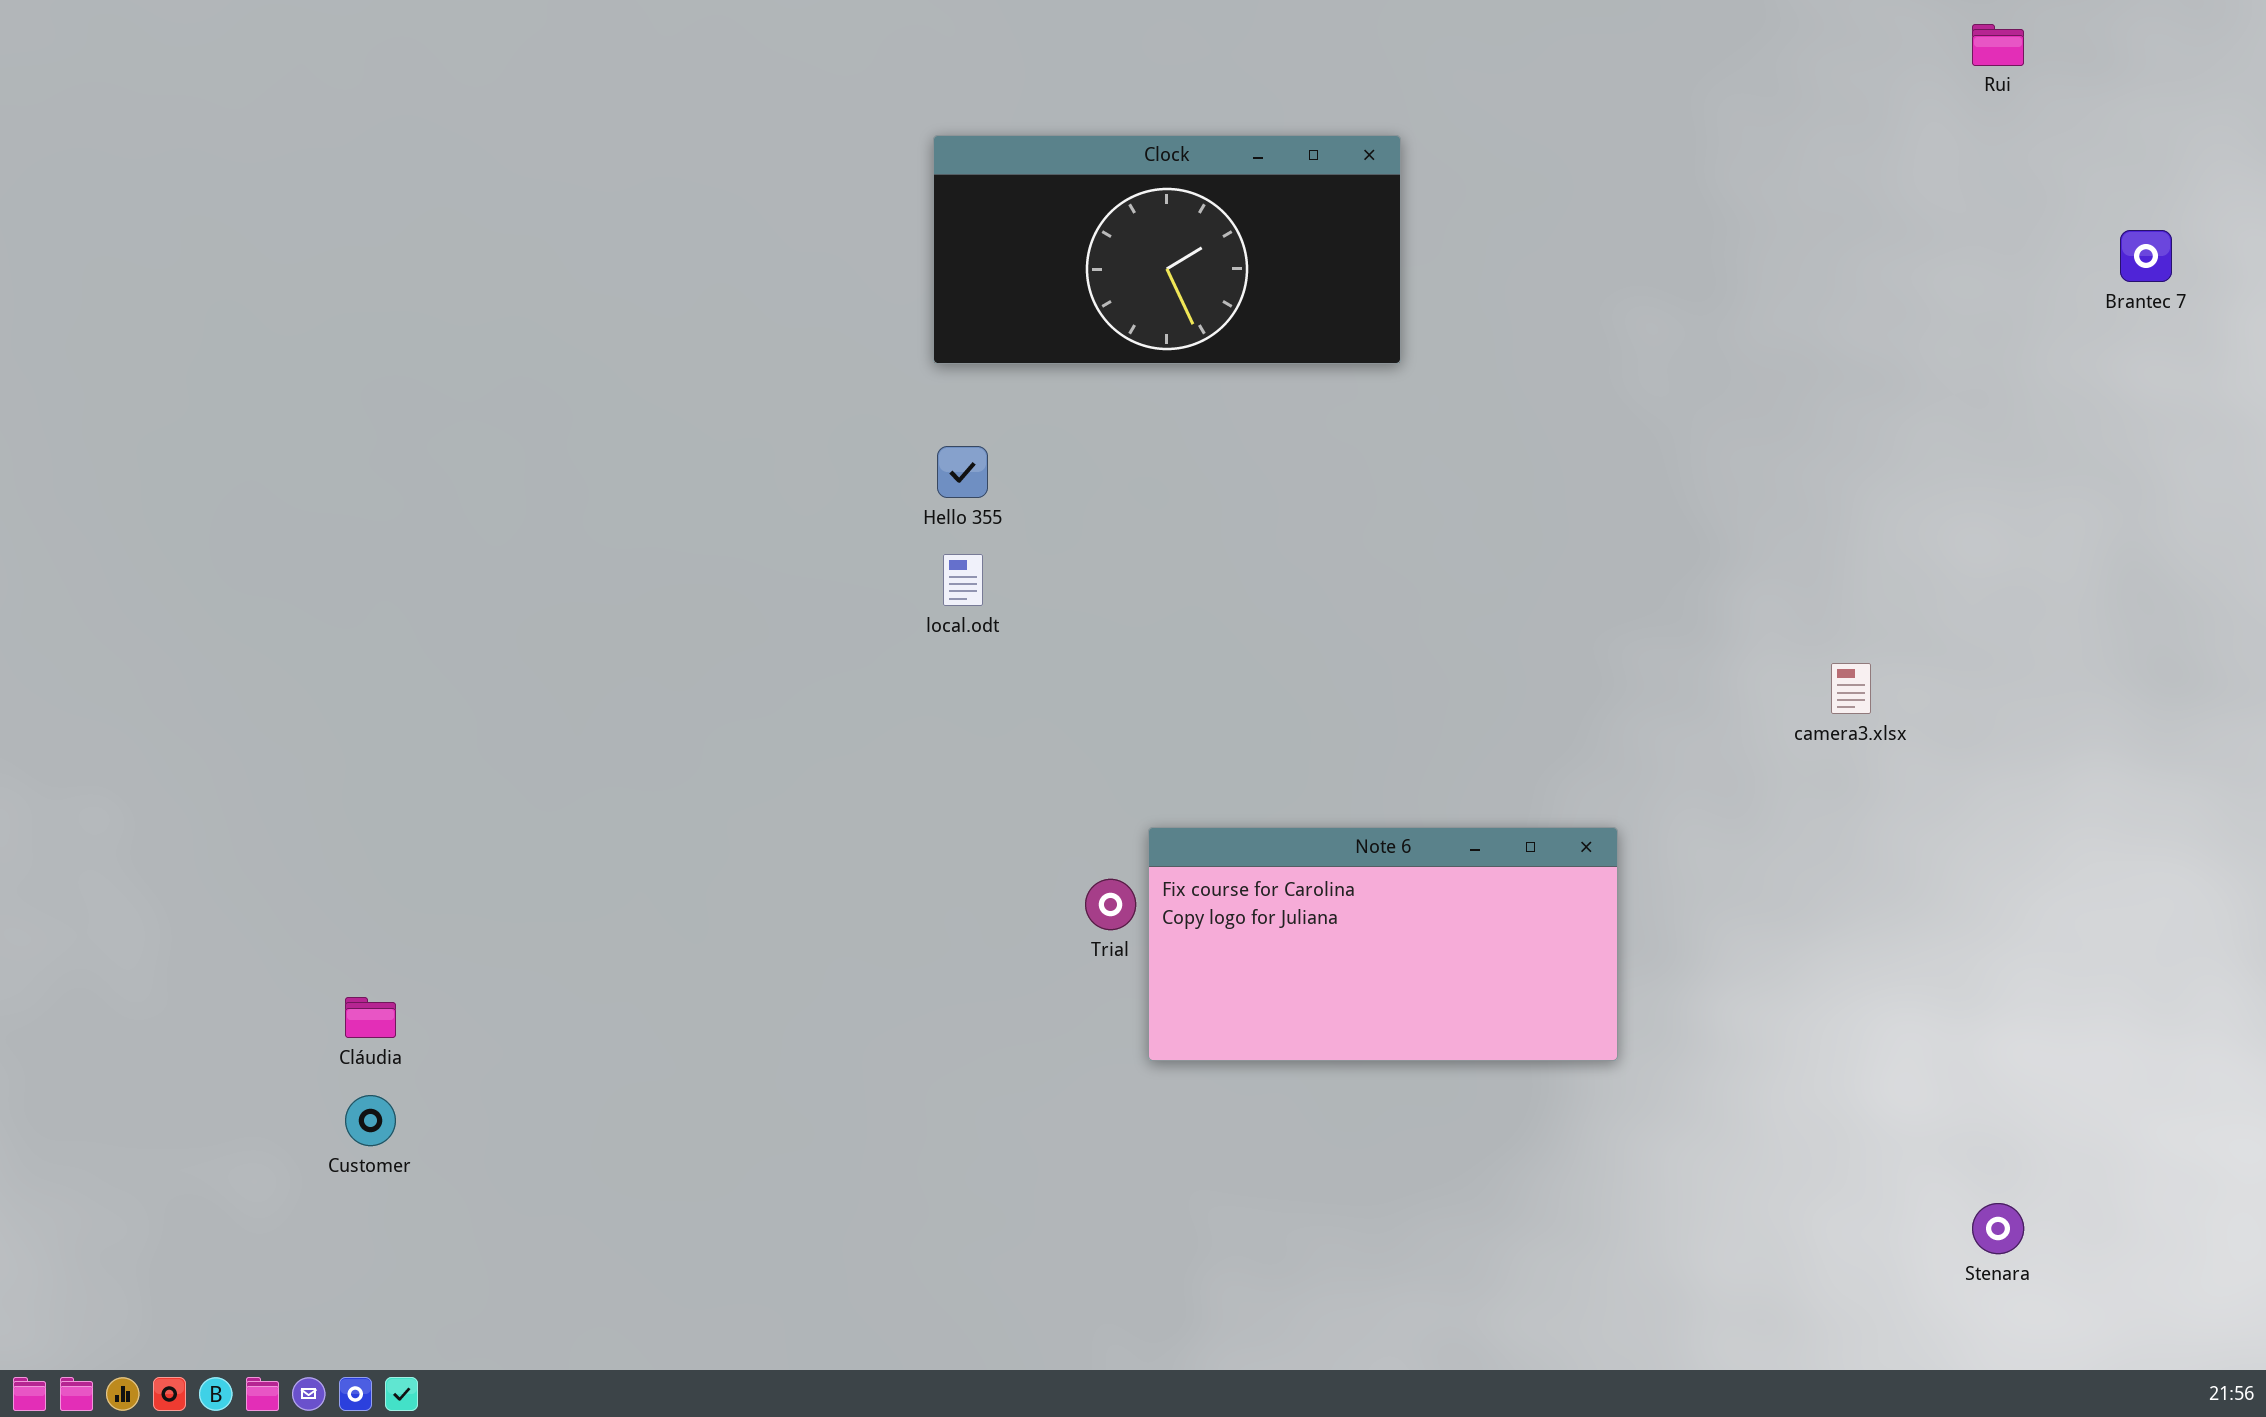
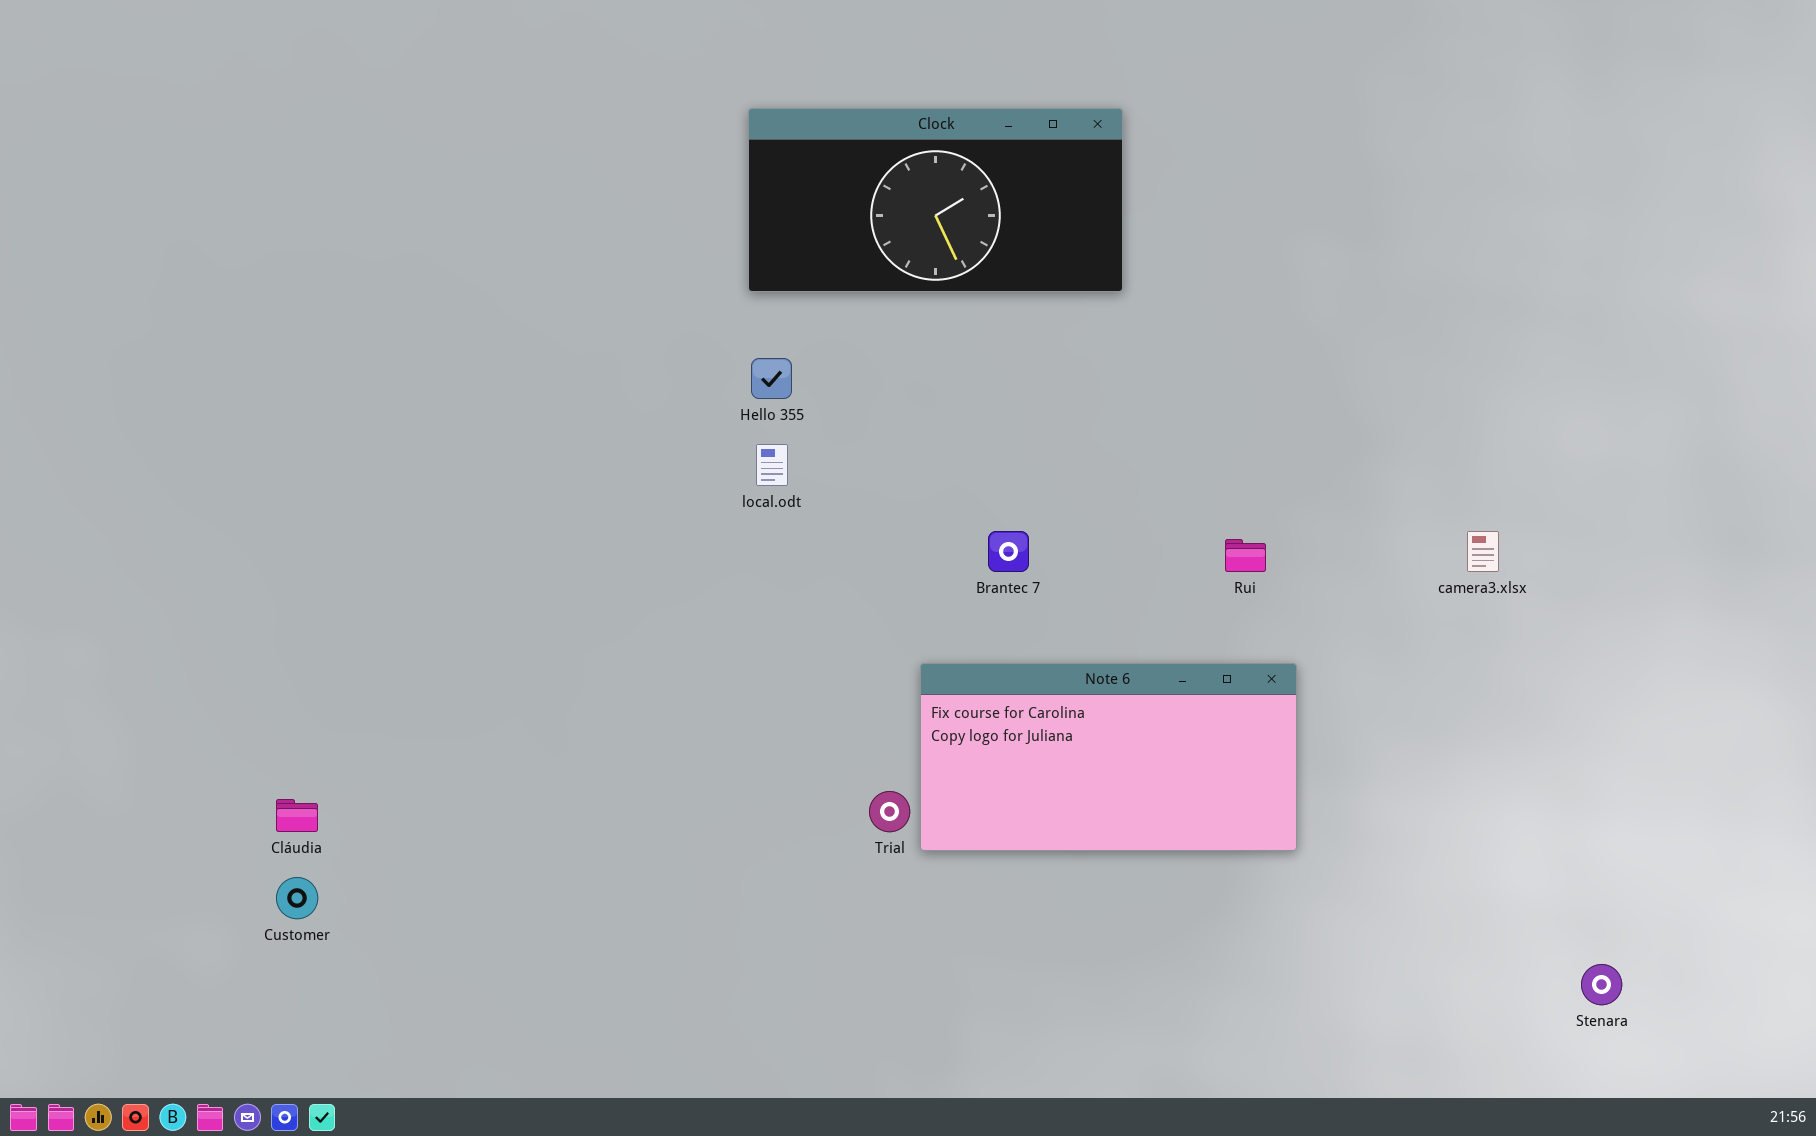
Rui: [1972,24,2024,66] -> [1225,539,1266,572], moved
Brantec 7: [2120,230,2172,282] -> [988,531,1029,572], moved
Trial: [1085,879,1136,930] -> [869,791,910,832], moved

